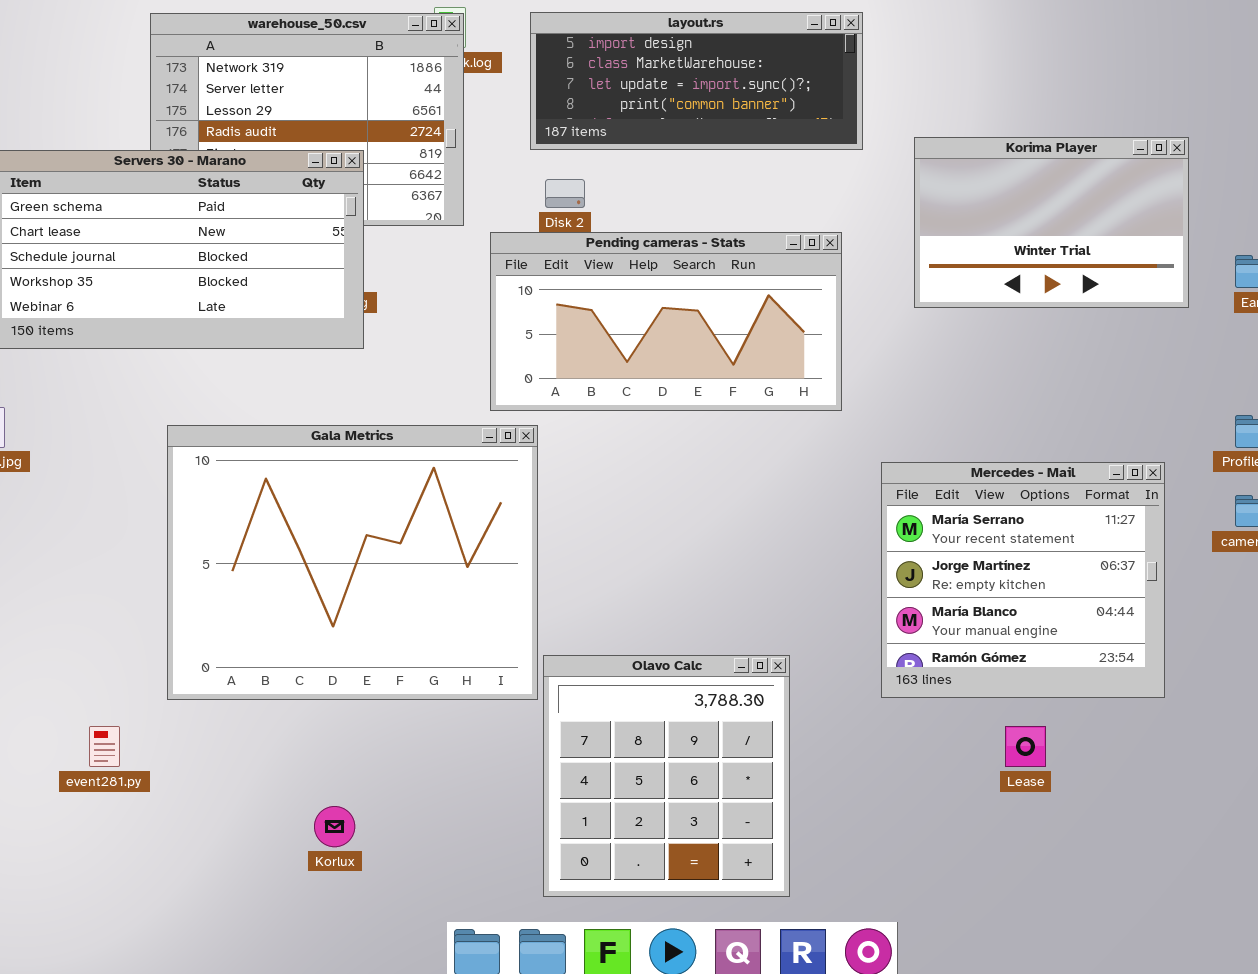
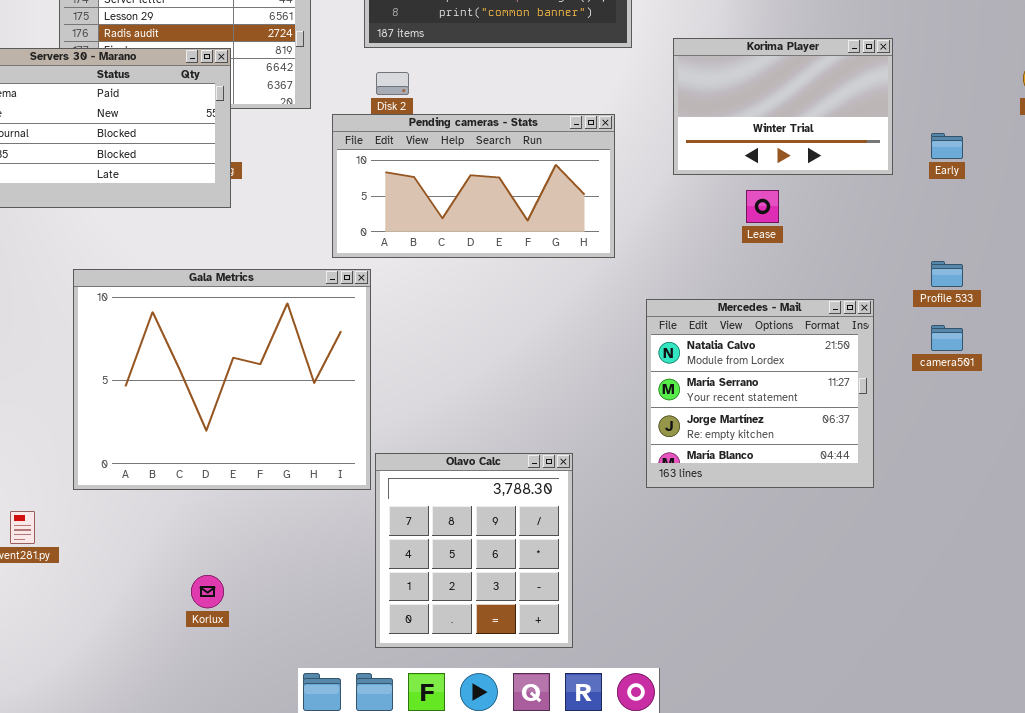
Mercedes - Mail: [881,462,1165,698] -> [646,299,874,488], scrolled up 1 row
Lease: [1005,726,1046,767] -> [746,190,779,223], moved

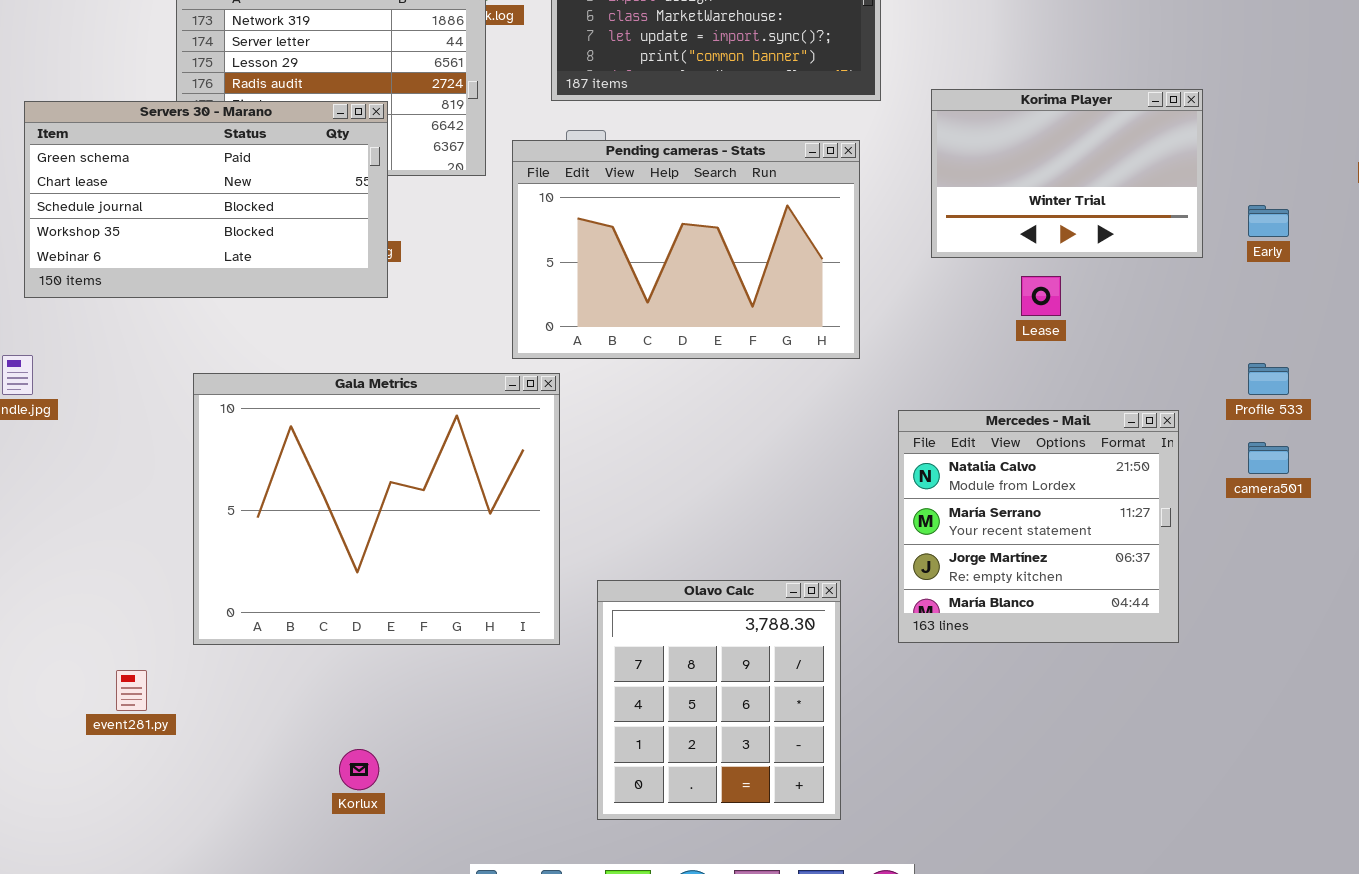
Pending cameras - Stats: [332,114,615,258] -> [512,140,860,359], resized
Olavo Calc: [375,453,573,648] -> [597,580,841,820], moved

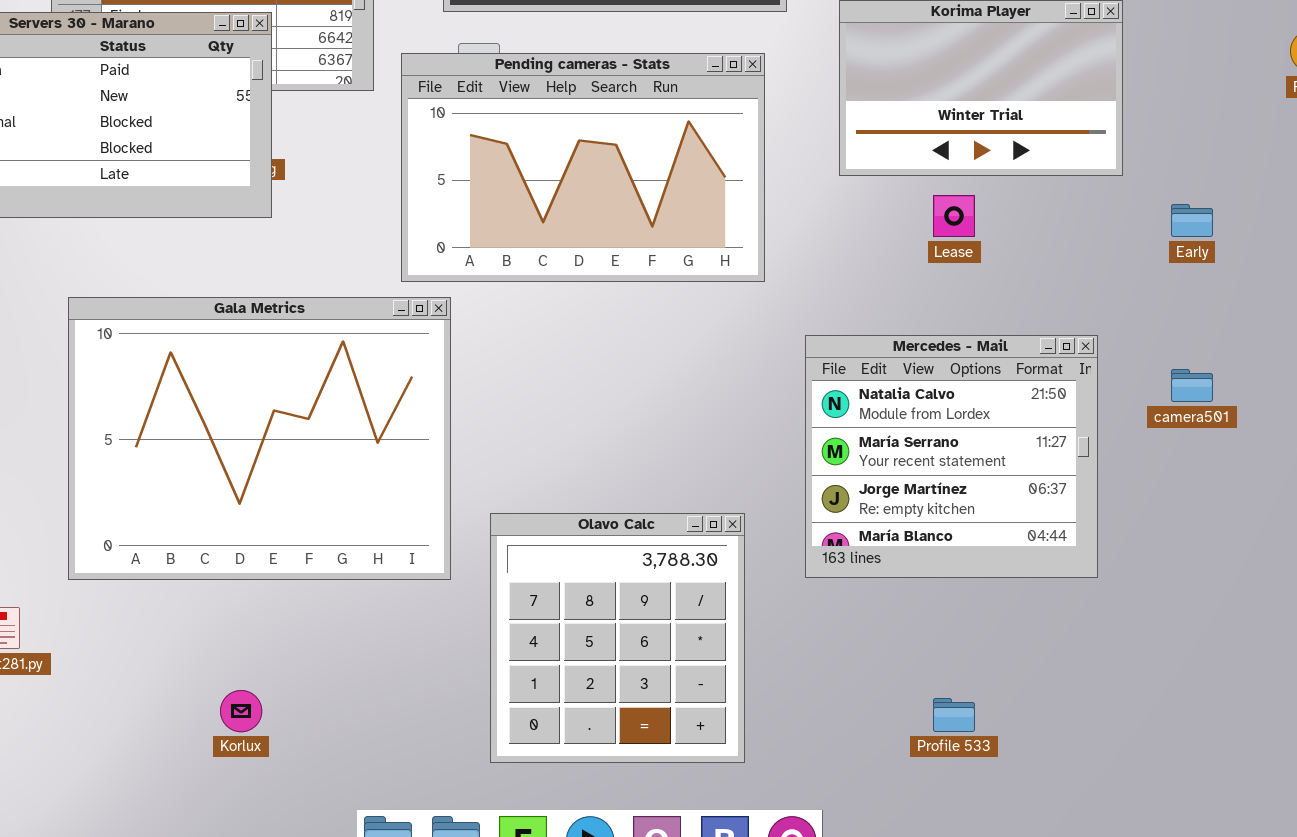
Early: [1248,205,1289,237] -> [1171,204,1213,237], moved
Profile 533: [1248,363,1289,395] -> [933,698,975,732], moved

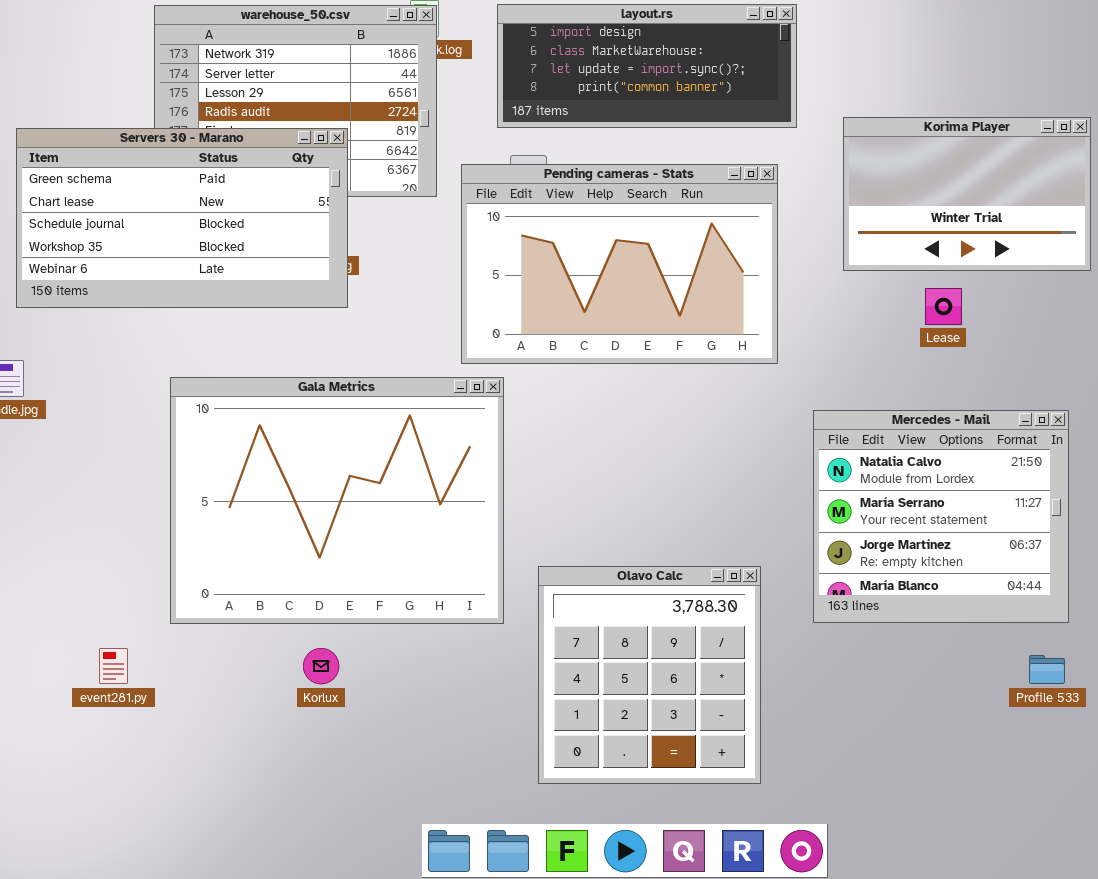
Korlux: [220,690,262,732] -> [303,648,339,684], moved
Profile 533: [933,698,975,732] -> [1029,655,1065,684], moved

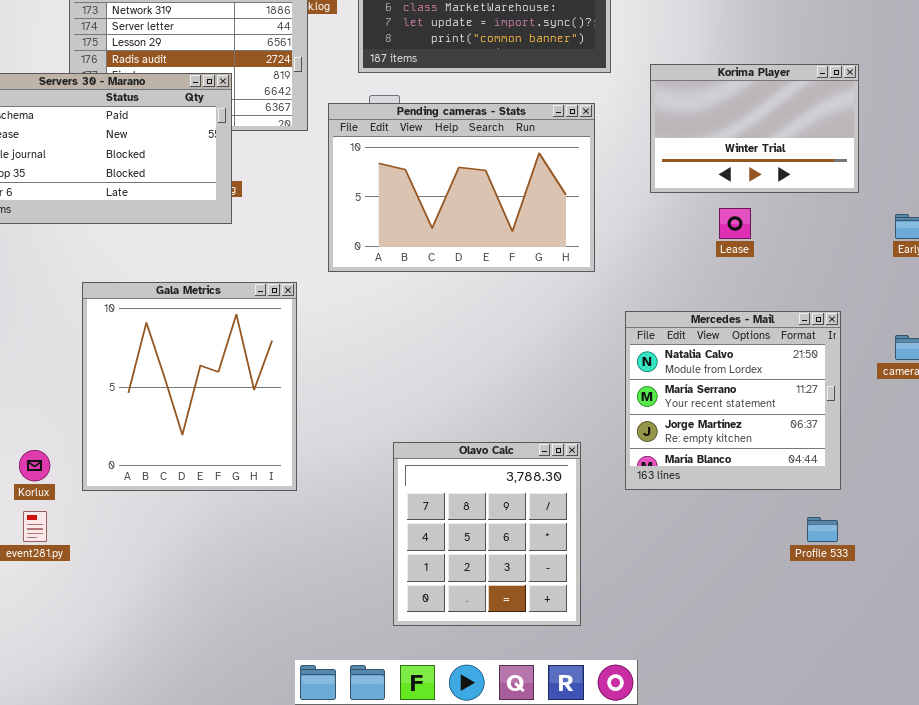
Gala Metrics: [170,377,504,624] -> [82,282,297,491], resized
Korlux: [303,648,339,684] -> [19,450,50,481], moved

